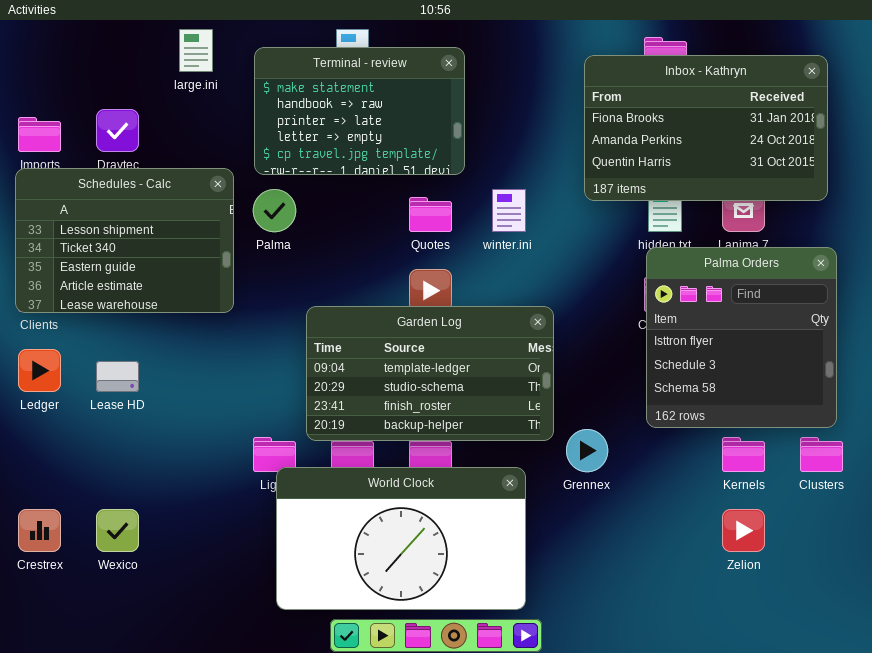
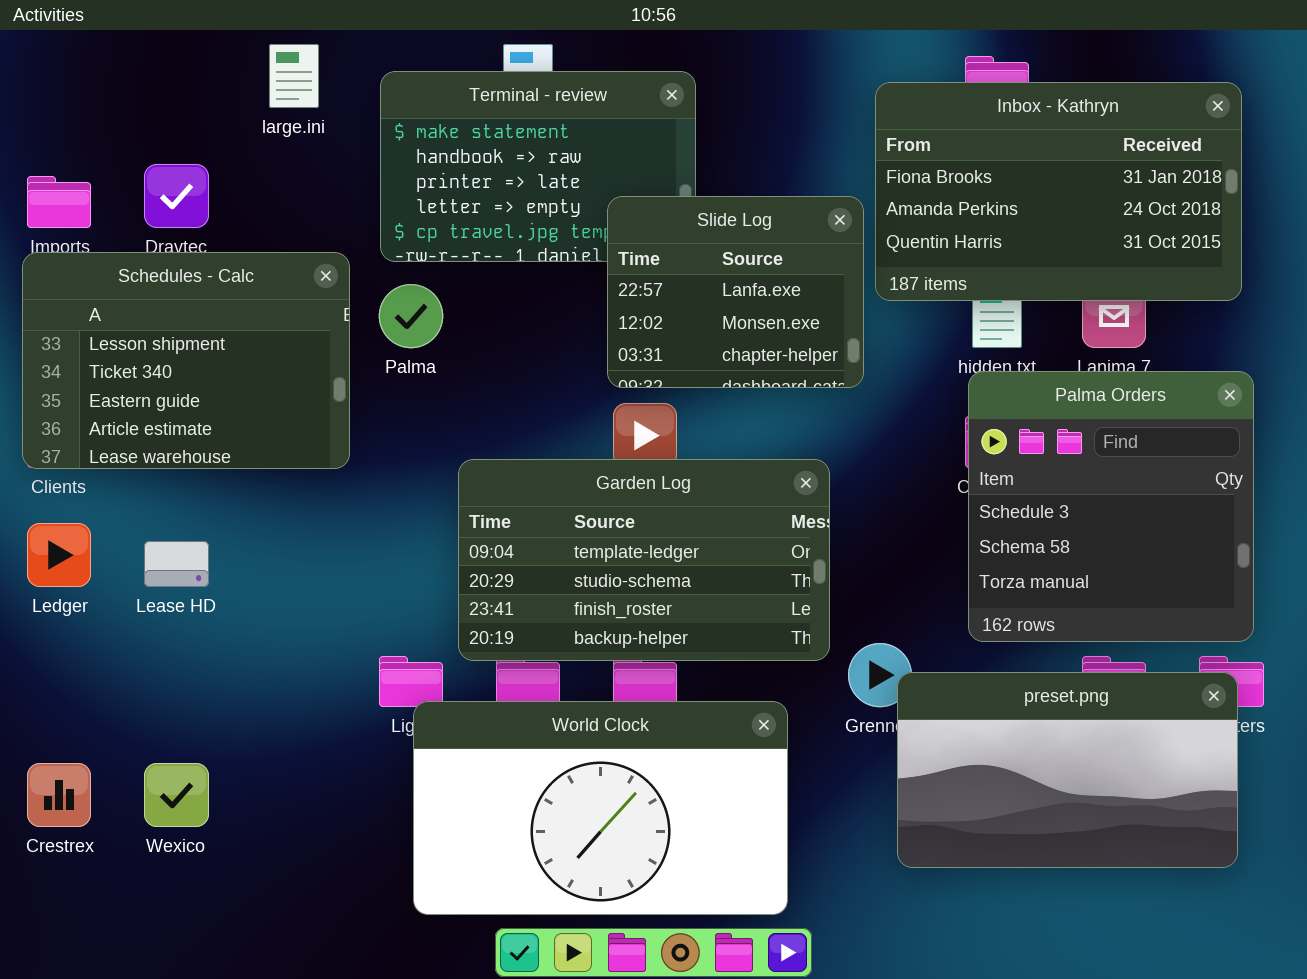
Slide Log: none -> [607,196,864,388], opened
Palma Orders: [646,247,837,428] -> [968,371,1254,642], scrolled down 1 row
preset.png: none -> [897,672,1238,868], opened

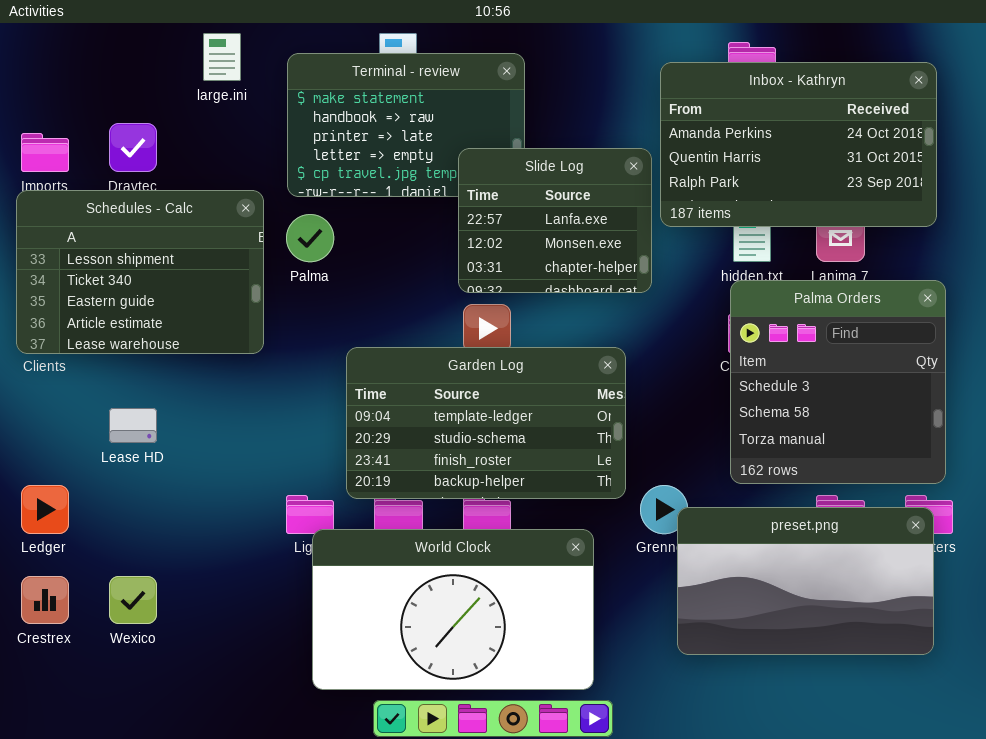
Inbox - Kathryn: [875,82,1242,301] -> [660,62,937,227], scrolled down 1 row
Ledger: [27,523,91,587] -> [21,485,69,534], moved

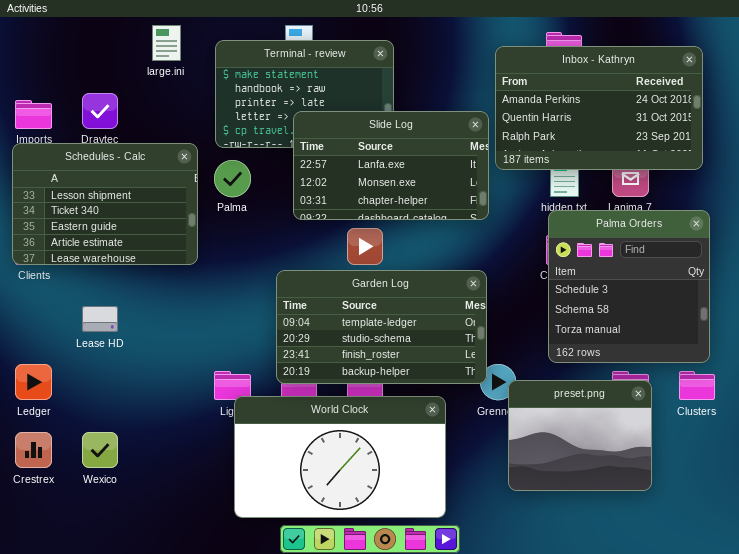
Slide Log: [458,148,652,293] -> [293,111,489,220], resized
Garden Log: [346,347,626,499] -> [276,270,487,384], moved
preset.png: [677,507,934,655] -> [508,380,652,491], resized

